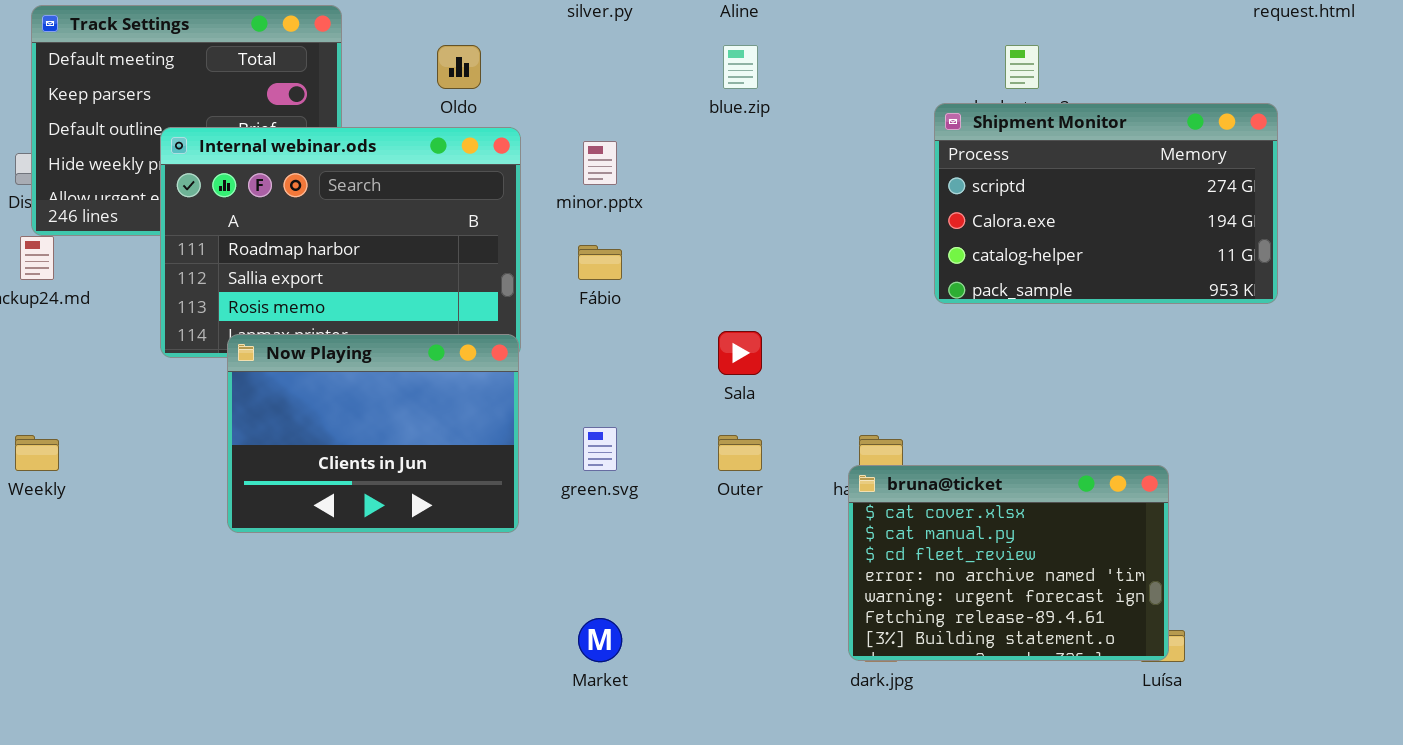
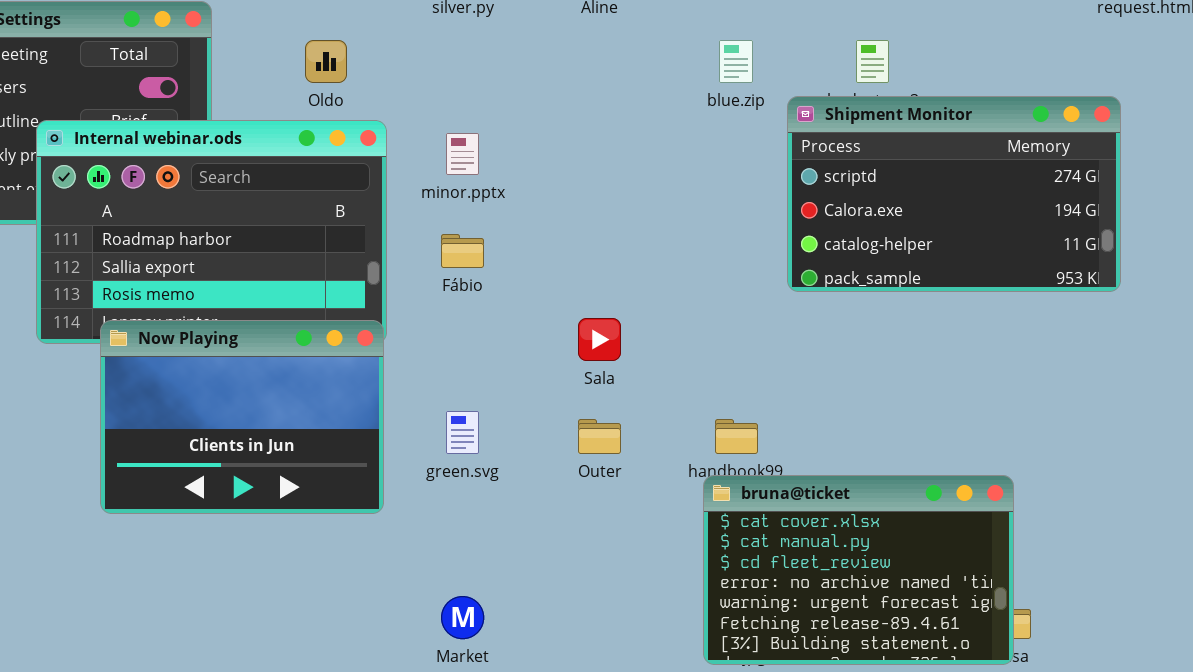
blue.zip: [723,45,758,89] -> [719,40,753,83], moved
bruna@ticket: [848,465,1169,661] -> [703,475,1014,665], moved

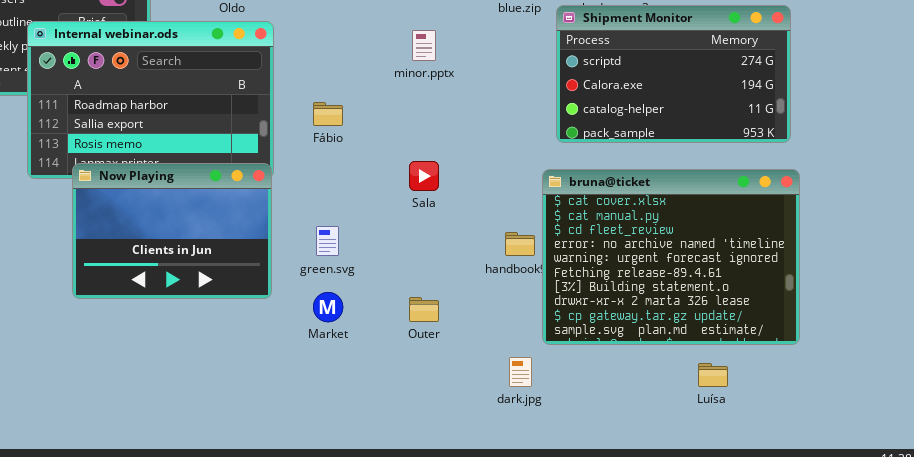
minor.pptx: [446,133,479,175] -> [412,30,436,61], moved
Outer: [578,419,621,454] -> [409,297,439,322], moved
bruna@ticket: [703,475,1014,665] -> [542,169,800,345], moved, resized
Market: [441,596,484,639] -> [313,292,343,322], moved

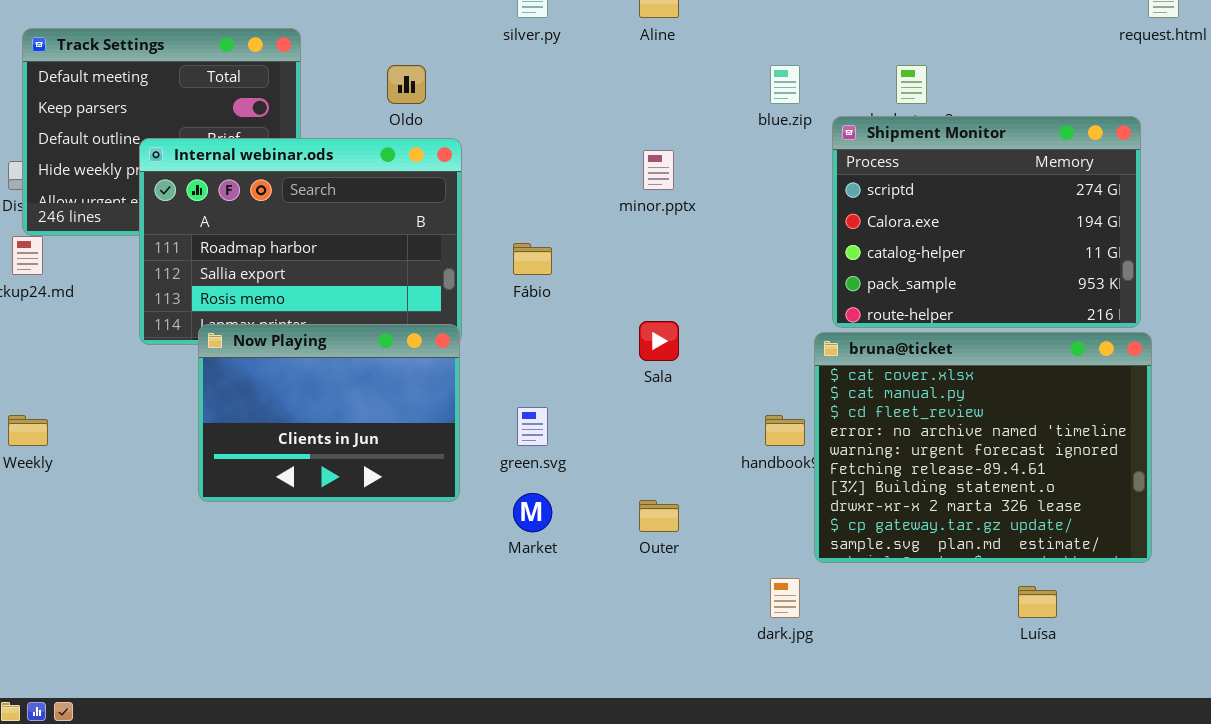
Shipment Monitor: [556,5,791,143] -> [832,116,1141,328], resized

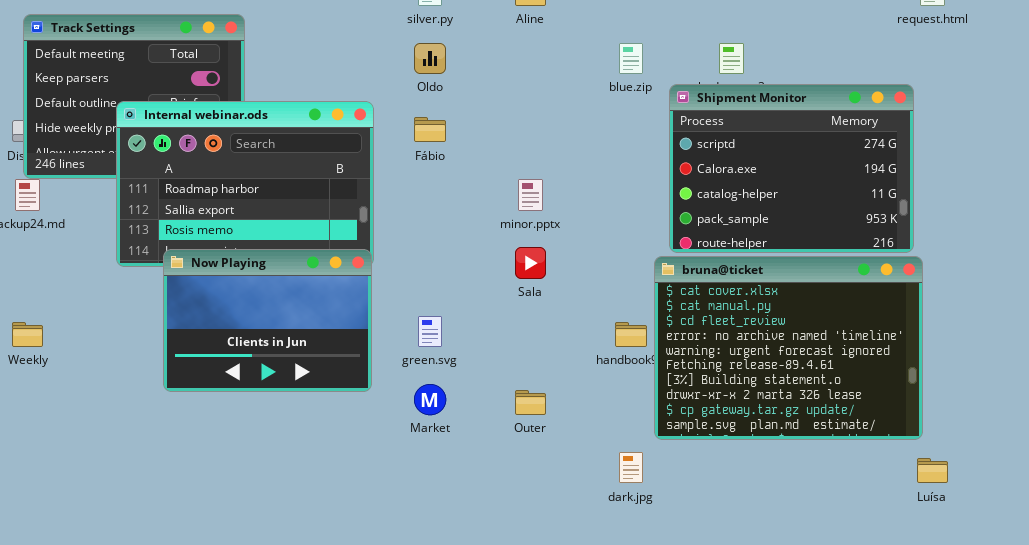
Oldo: [387,65,426,104] -> [414,43,446,74], moved
minor.pptx: [643,150,674,190] -> [518,179,543,211], moved
Fábio: [513,243,552,275] -> [414,117,446,142], moved
Luísa: [1018,586,1057,618] -> [917,458,948,483], moved

